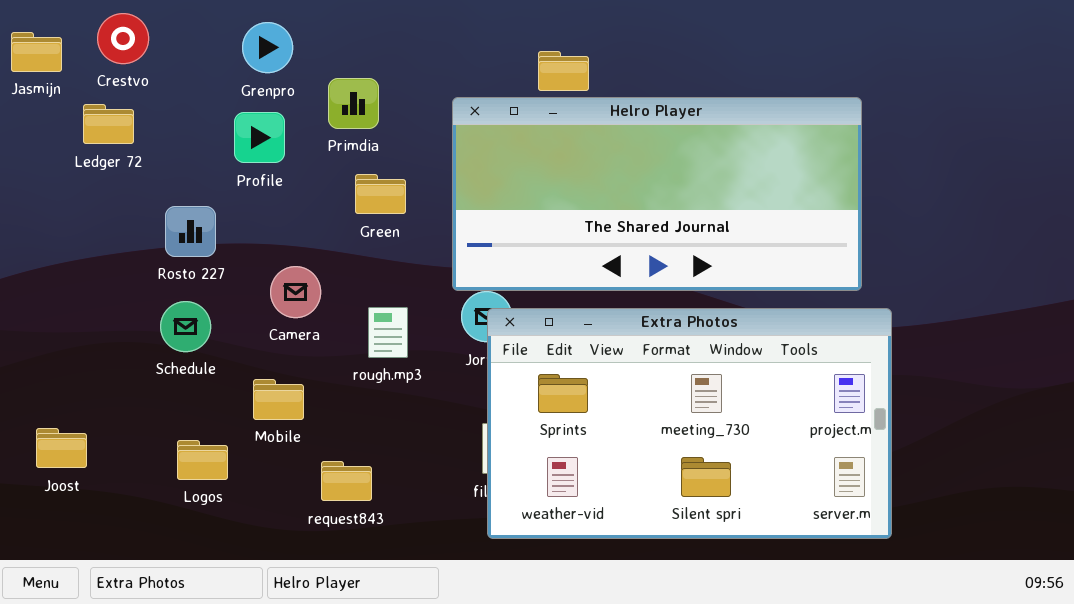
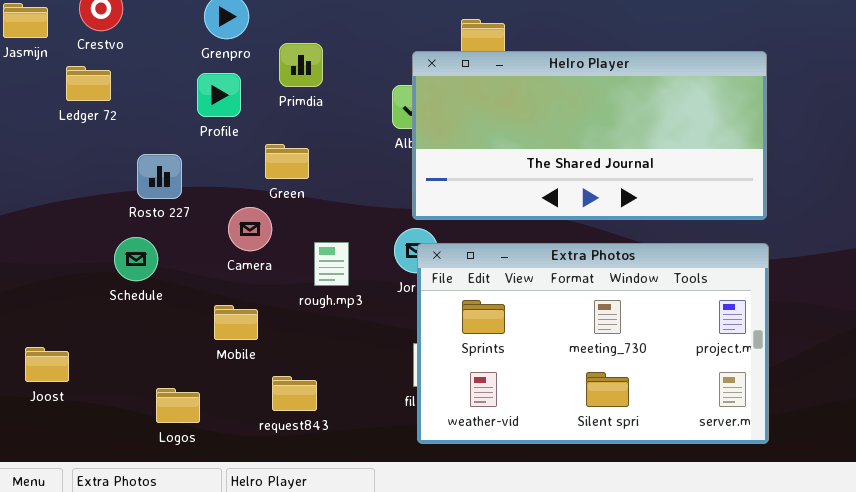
Helro Player: [452,97,862,291] -> [412,51,767,220], moved
Green: [355,174,406,214] -> [265,144,309,179], moved
Schedule: [160,301,211,352] -> [114,237,158,281], moved
Logos: [177,440,228,480] -> [156,388,200,423], moved

